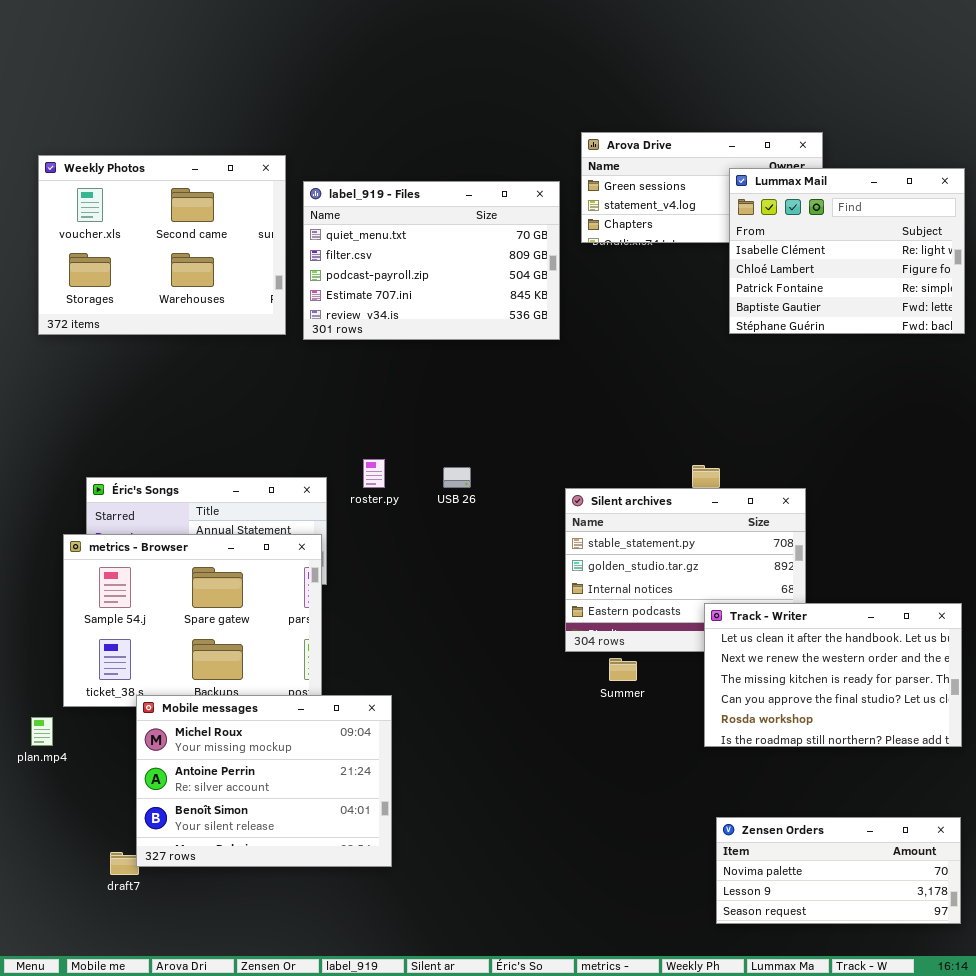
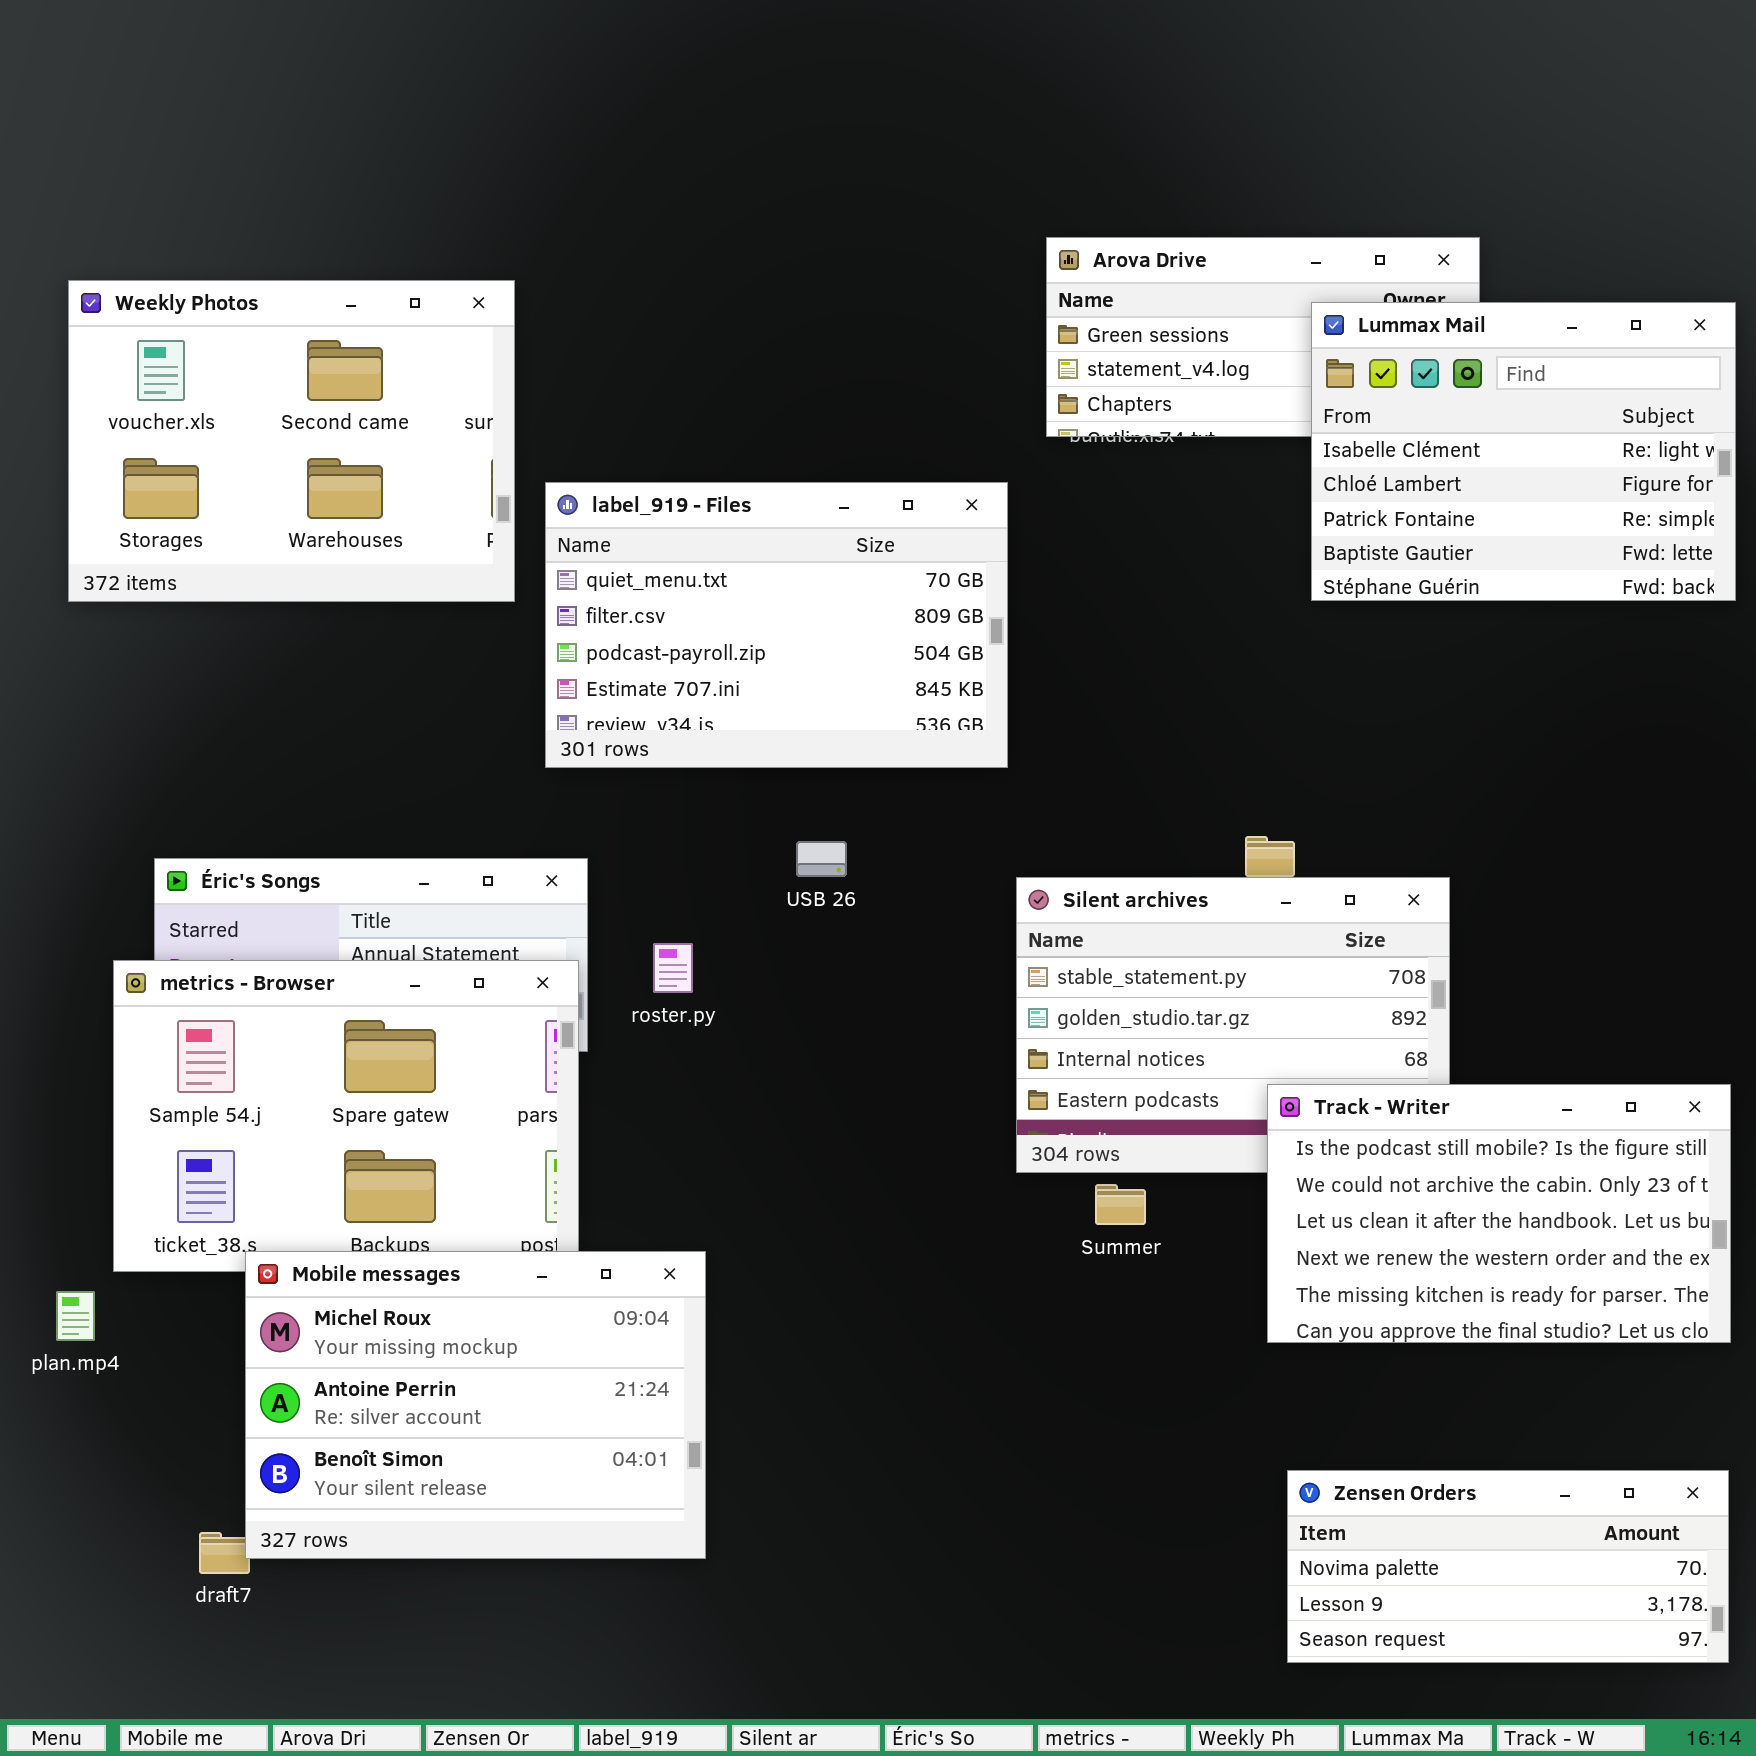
label_919 - Files: [303,181,560,340] -> [545,482,1008,768], moved
roster.py: [363,459,385,488] -> [653,943,693,993], moved
Track - Writer: [704,603,962,747] -> [1267,1084,1731,1343], scrolled up 2 rows

